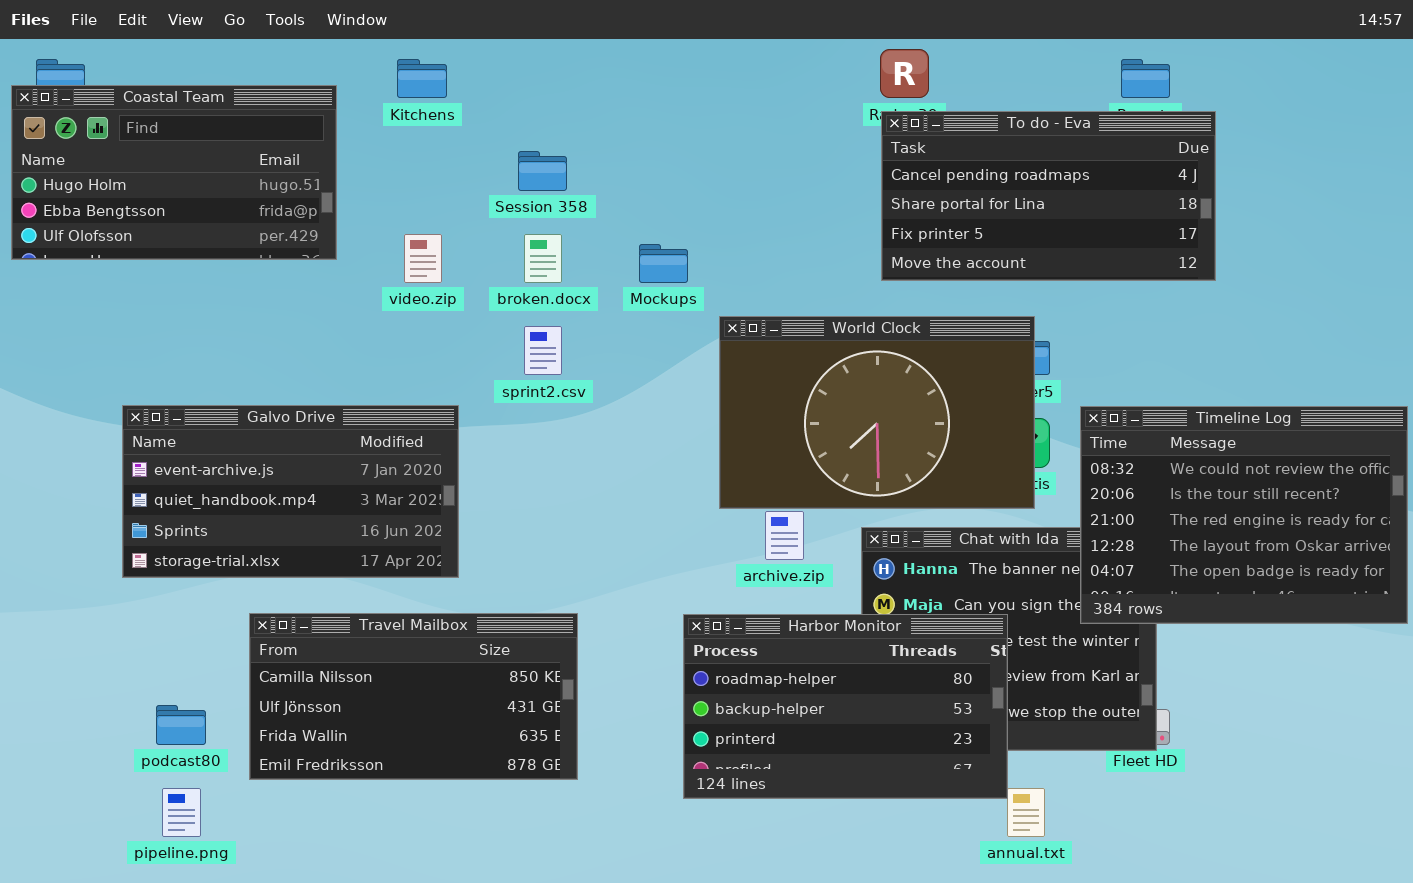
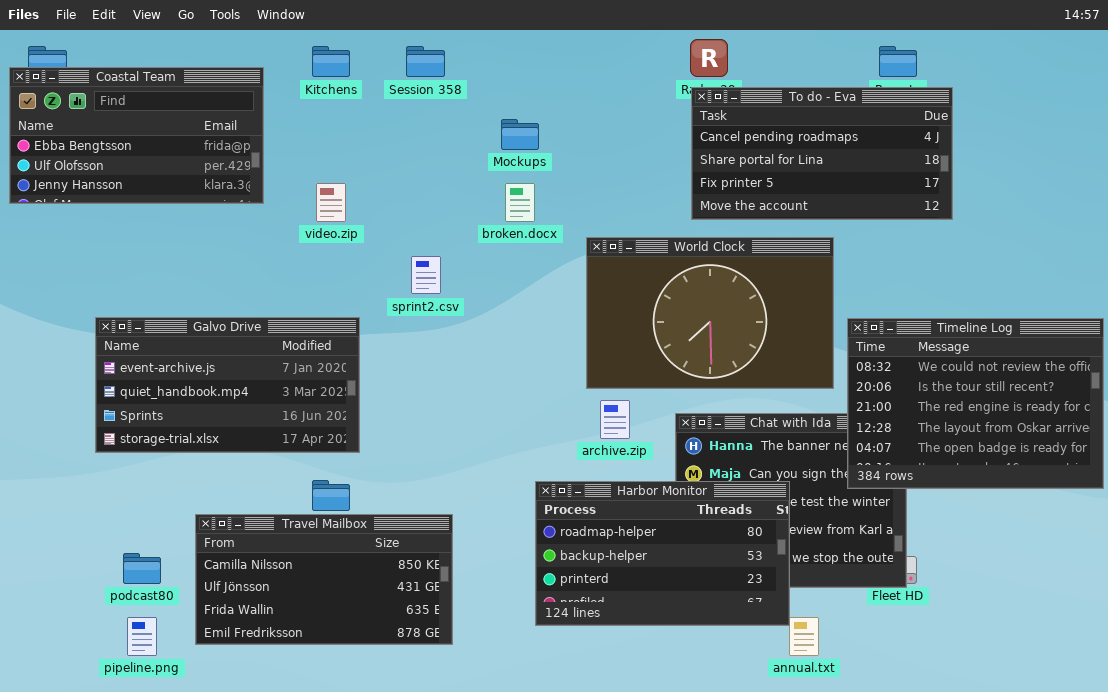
Coastal Team: [11,85,337,260] -> [9,67,264,204], scrolled down 1 row
Session 358: [518,151,567,191] -> [406,46,445,77], moved
broken.docx: [524,234,562,283] -> [505,183,535,222], moved
Mockups: [639,244,688,283] -> [501,119,539,150], moved
World Clock: [719,316,1035,509] -> [586,237,834,389], moved
Travel Mailbox: [249,613,578,780] -> [195,514,453,645], moved

